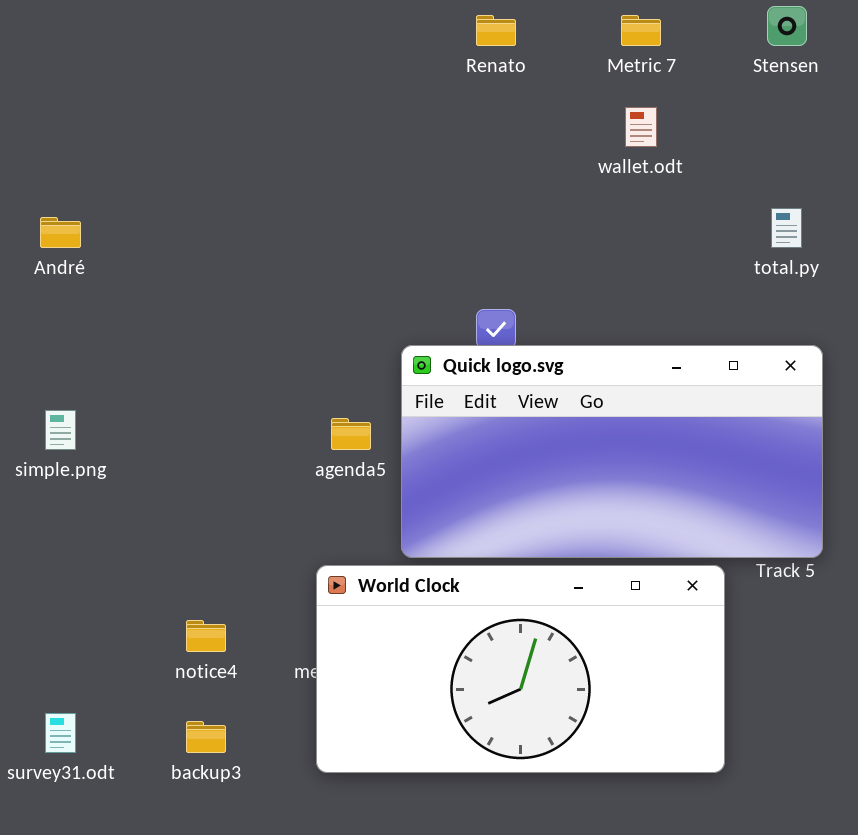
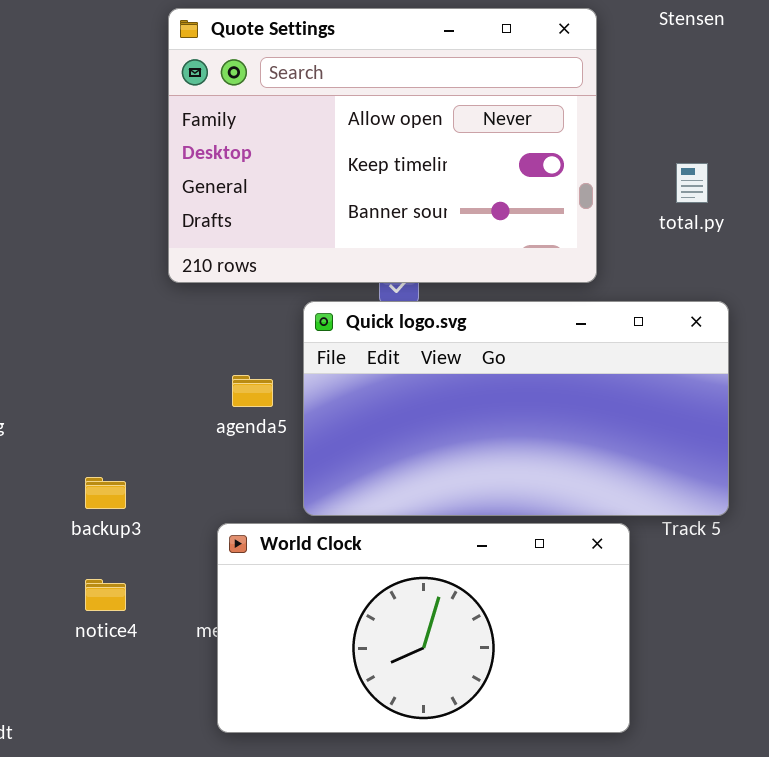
Quote Settings: none -> [168,8,597,283], opened
backup3: [186,721,226,753] -> [85,477,126,509], moved

